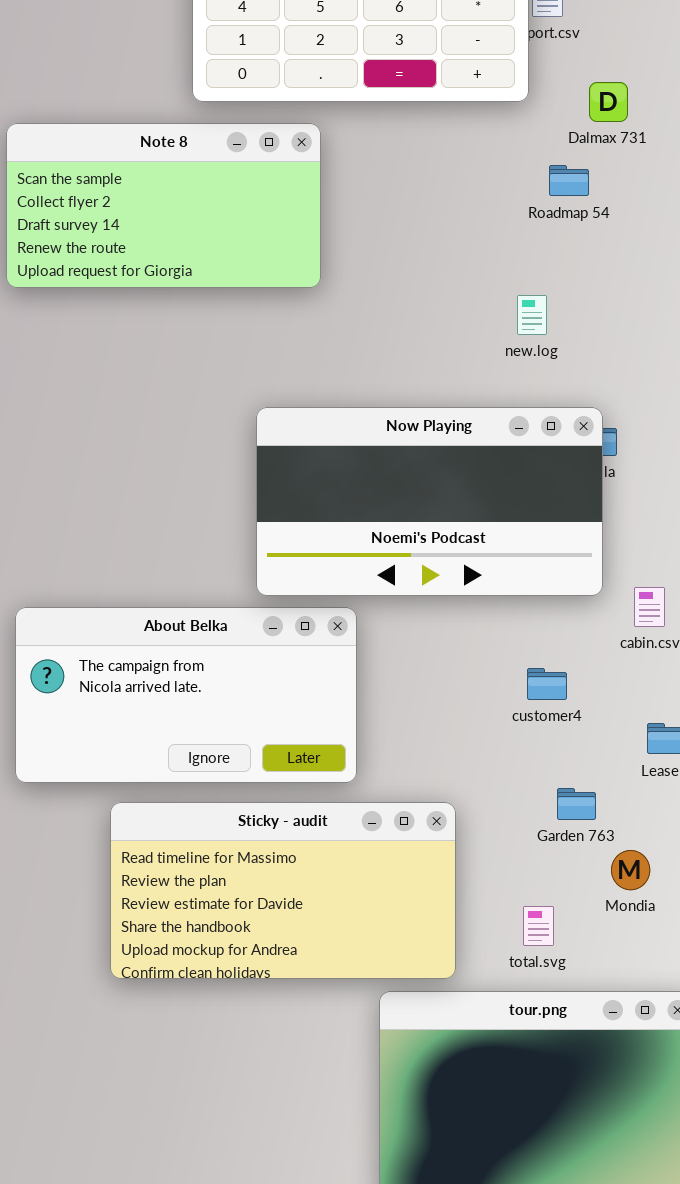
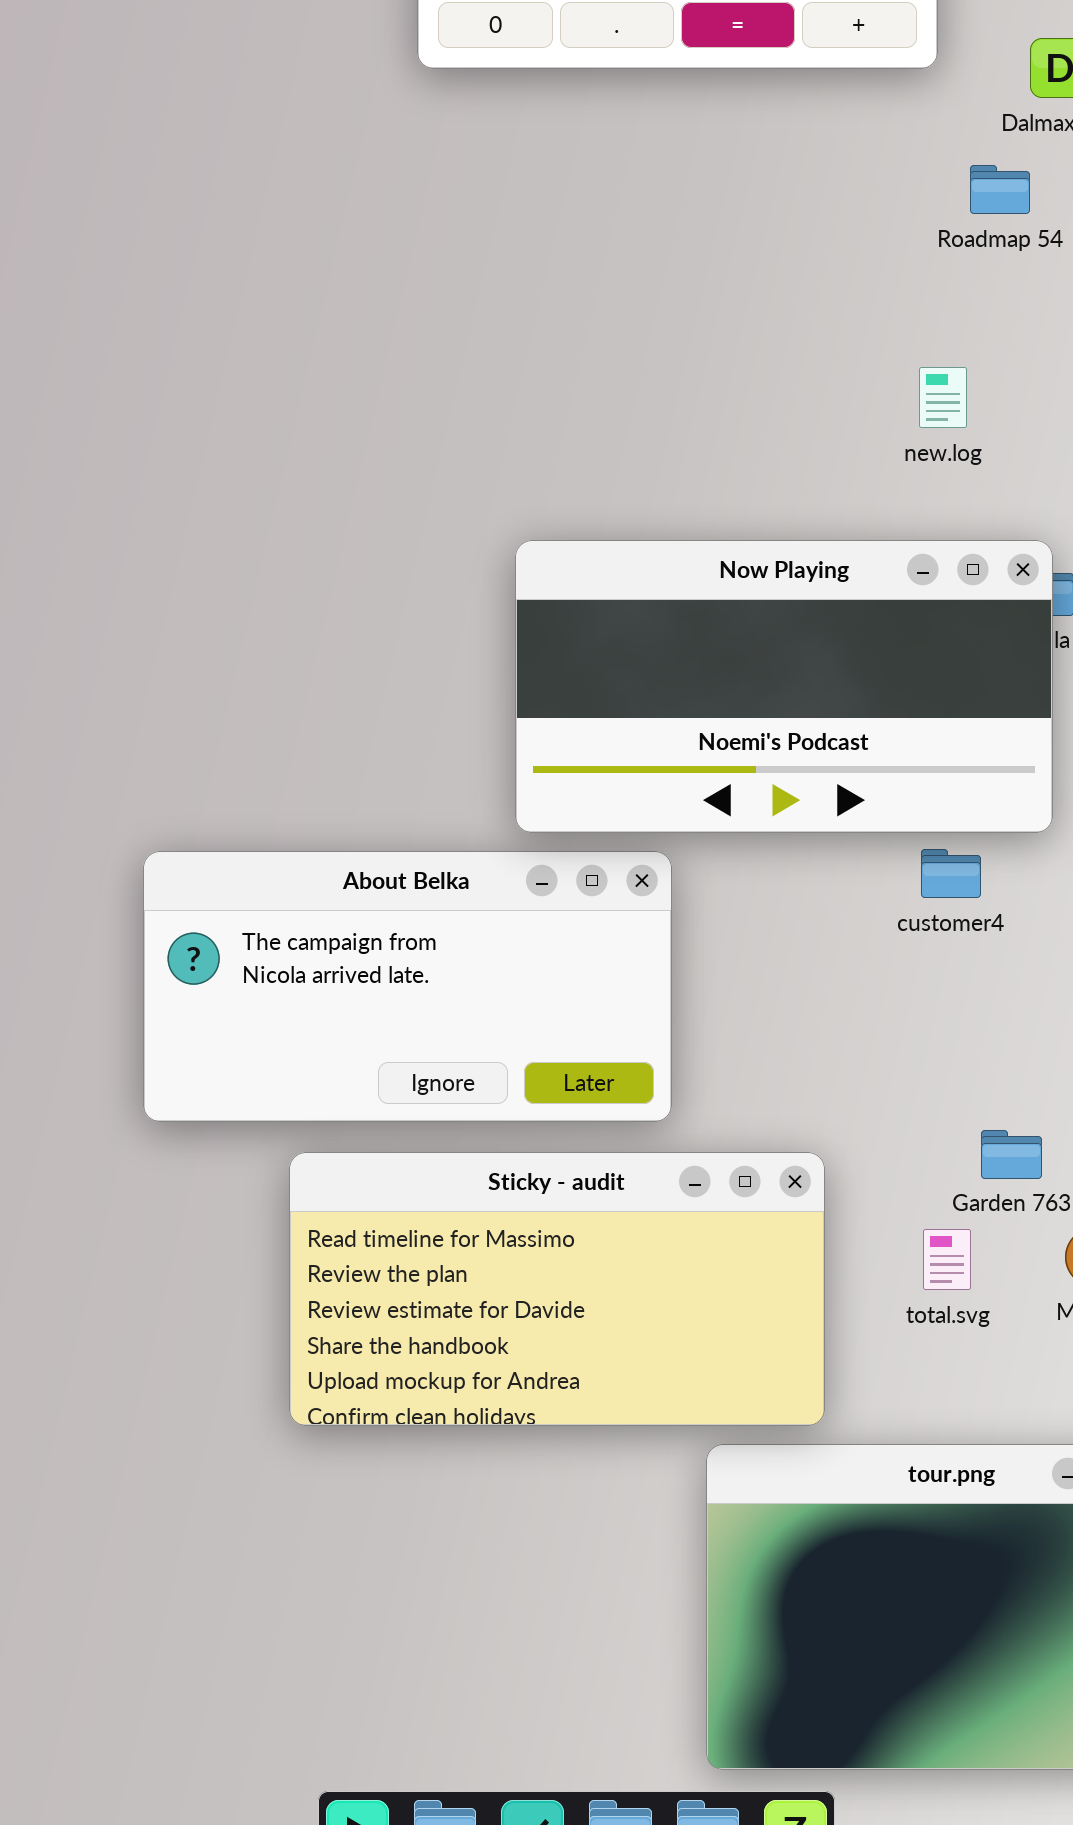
Note 8: [6,123,321,288] -> none, closed
customer4: [527,668,567,700] -> [921,849,981,898], moved
total.svg: [523,906,554,946] -> [923,1229,971,1290], moved

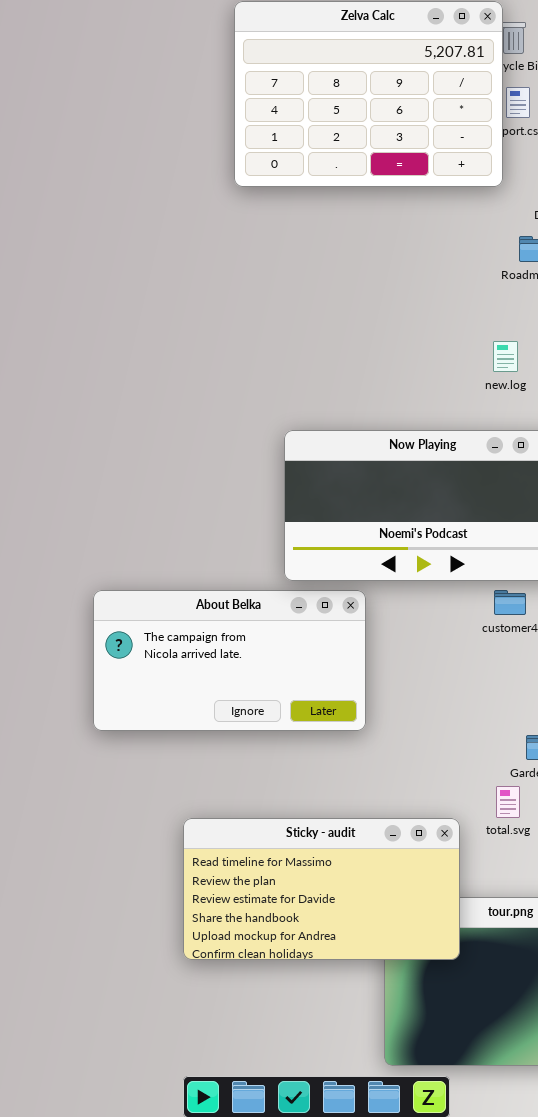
Sticky - audit: [289,1152,825,1426] -> [183,818,460,960], moved

